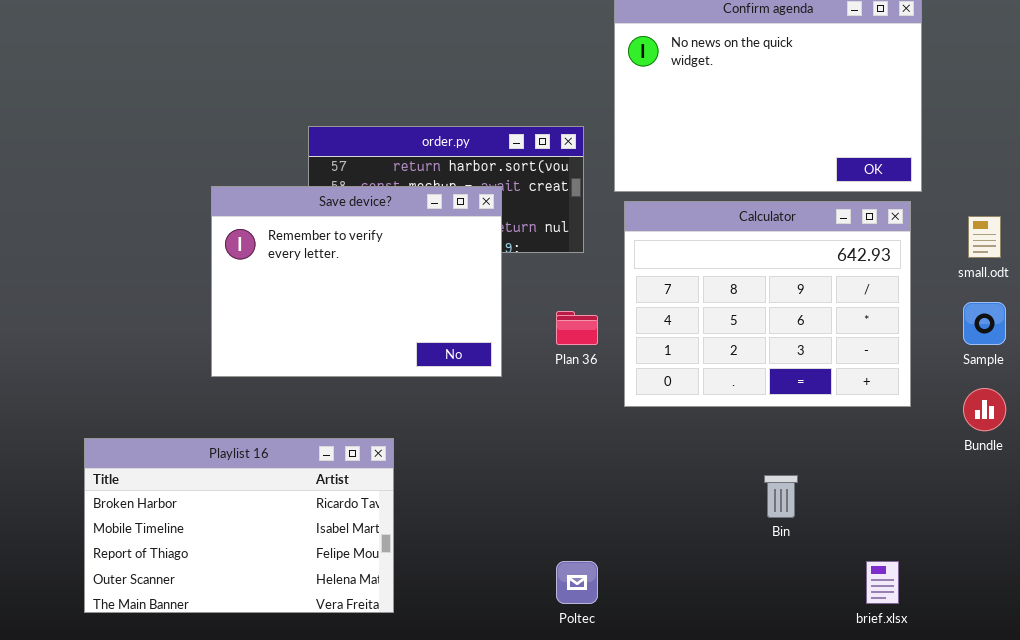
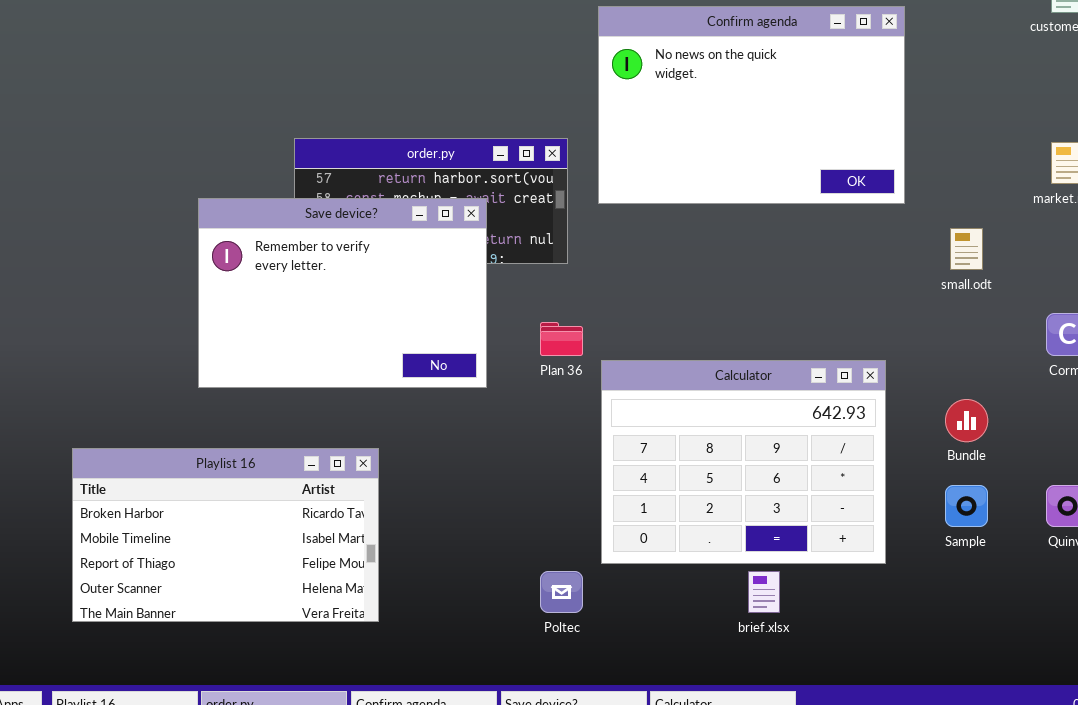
Calculator: [624,201,911,407] -> [601,360,886,564], moved
Sample: [963,302,1006,345] -> [945,485,988,527], moved
brief.xlsx: [866,561,899,604] -> [748,571,780,613], moved

